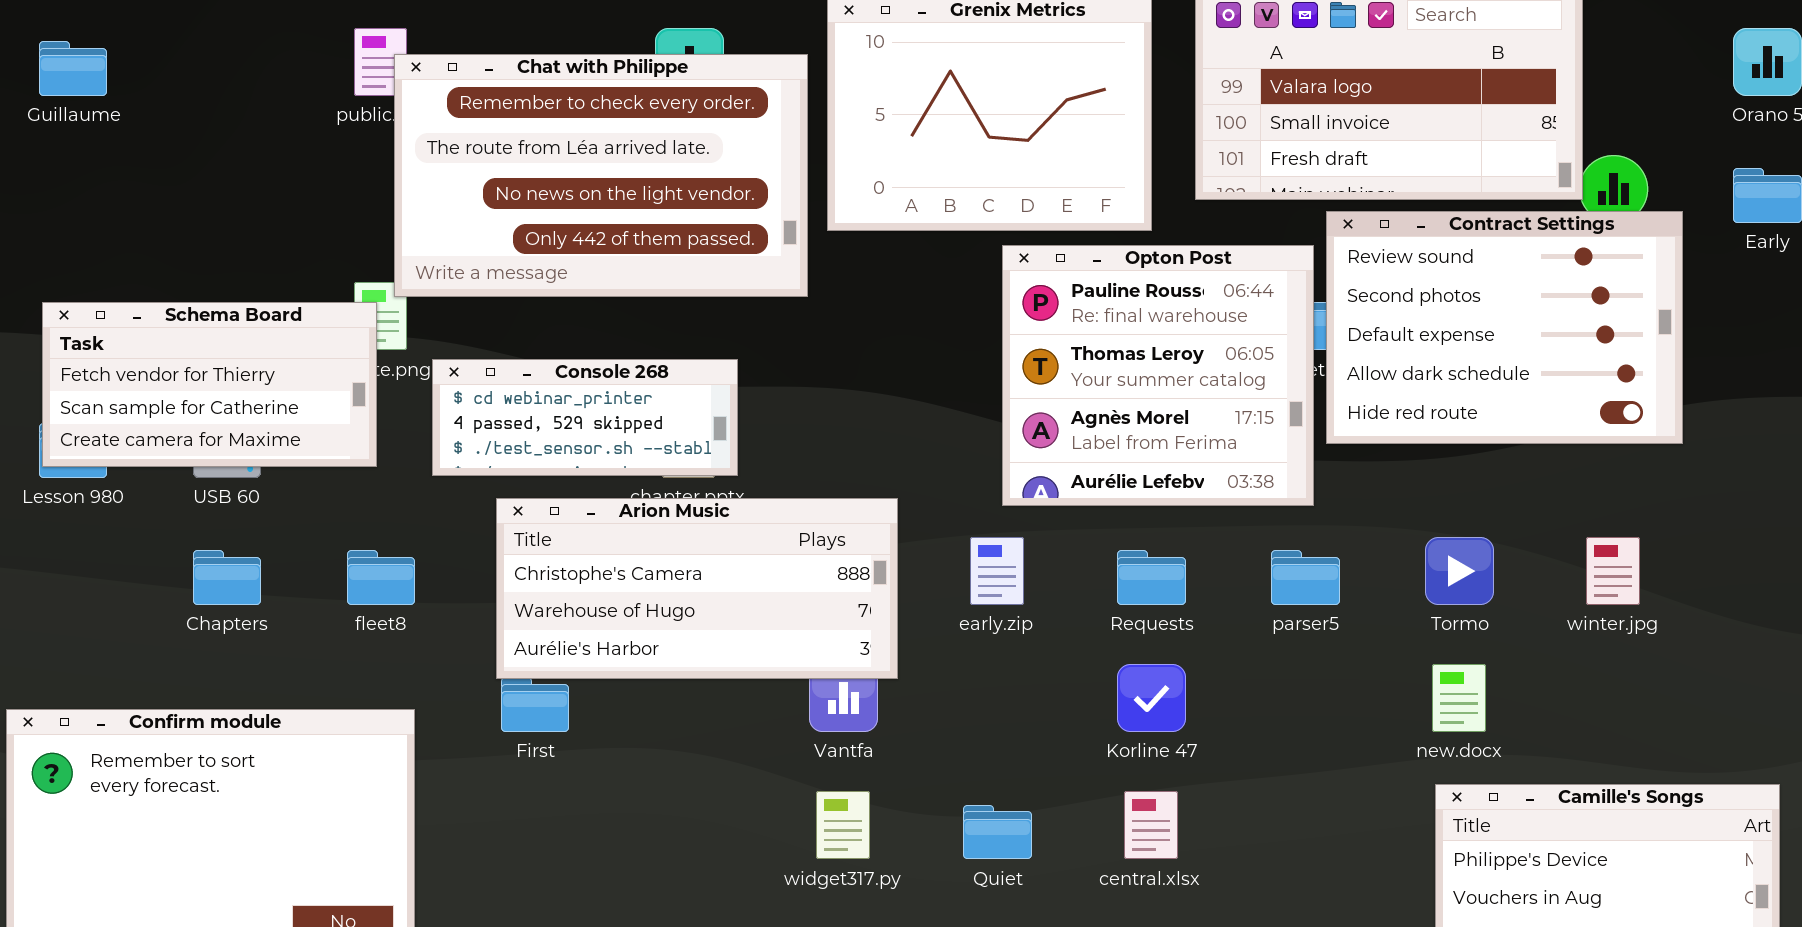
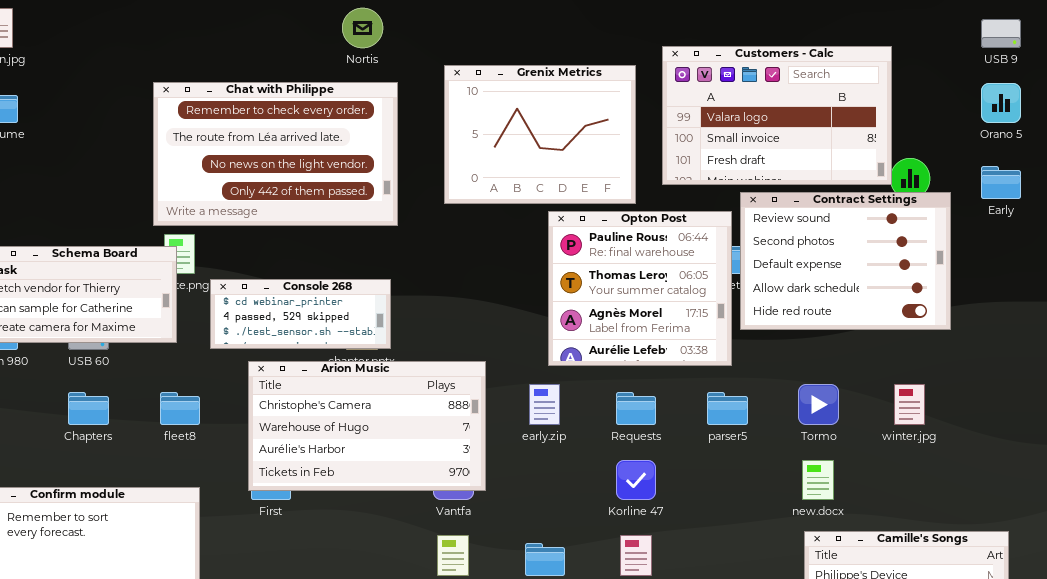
Chat with Philippe: [394,54,808,297] -> [153,82,398,226], moved
Arion Music: [496,498,898,679] -> [248,361,486,491], resized

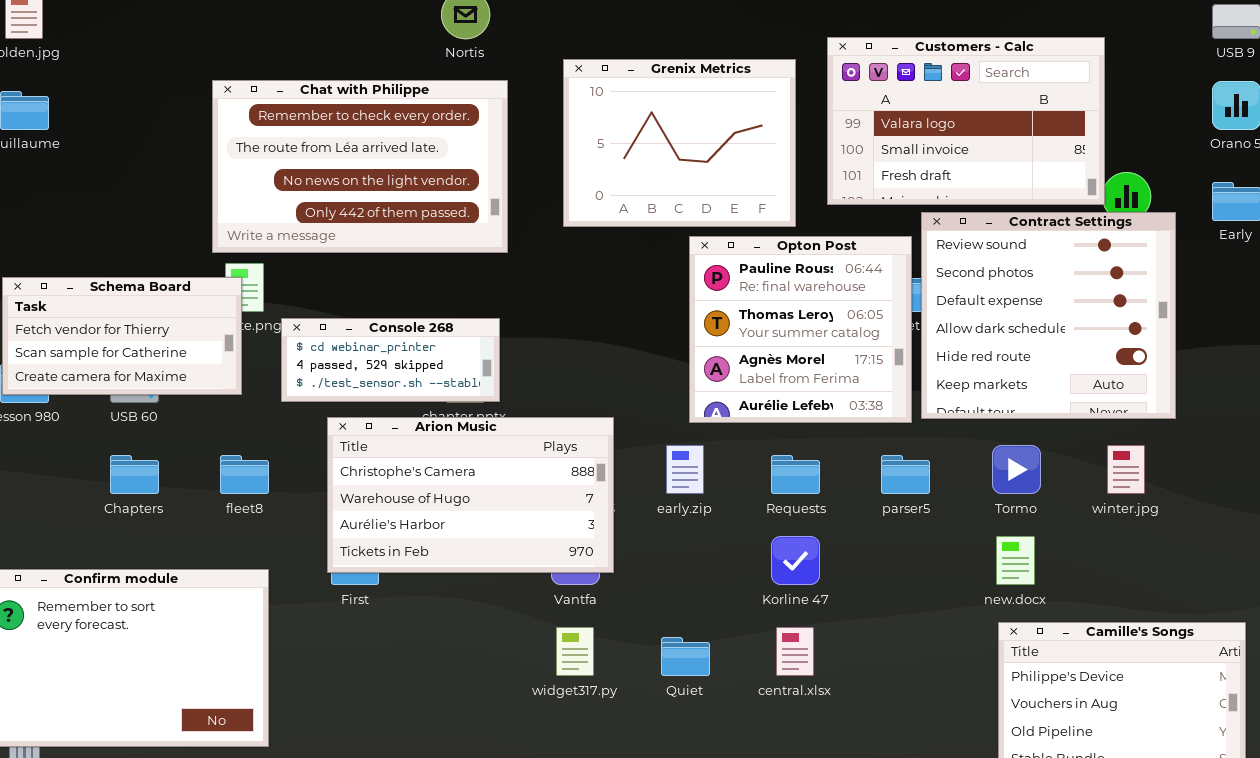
Contract Settings: [740,192,951,330] -> [921,212,1176,419], resized

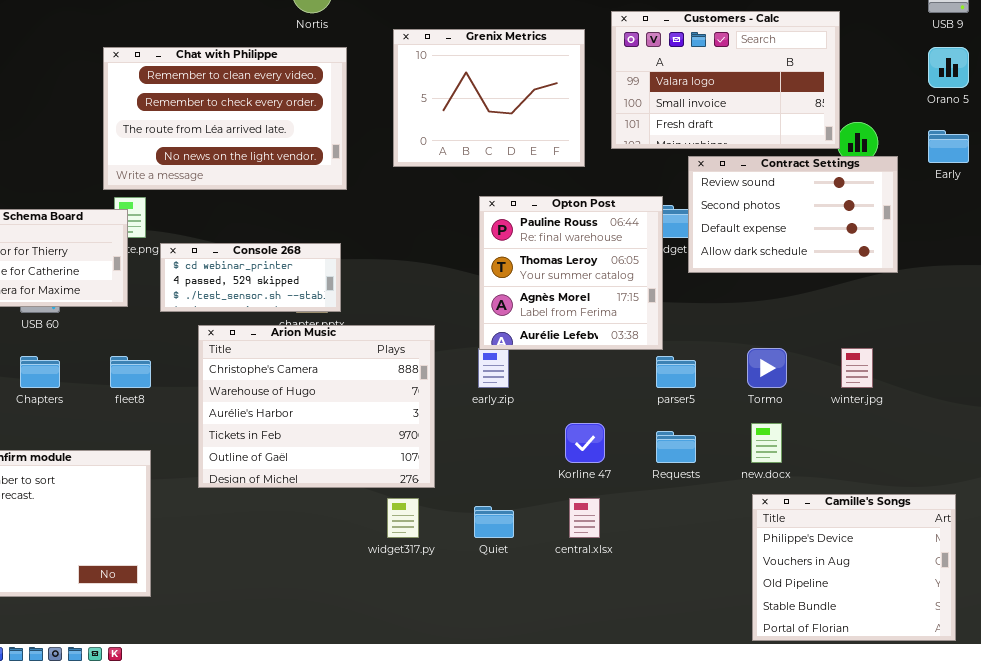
Chat with Philippe: [212,80,508,253] -> [103,47,347,190], scrolled up 1 row
Contract Settings: [921,212,1176,419] -> [688,156,898,273], resized
Opton Post: [689,236,912,423] -> [479,196,663,350], moved
Arion Music: [327,417,614,573] -> [198,325,435,488], resized
Requests: [771,455,820,494] -> [656,431,696,463], moved

